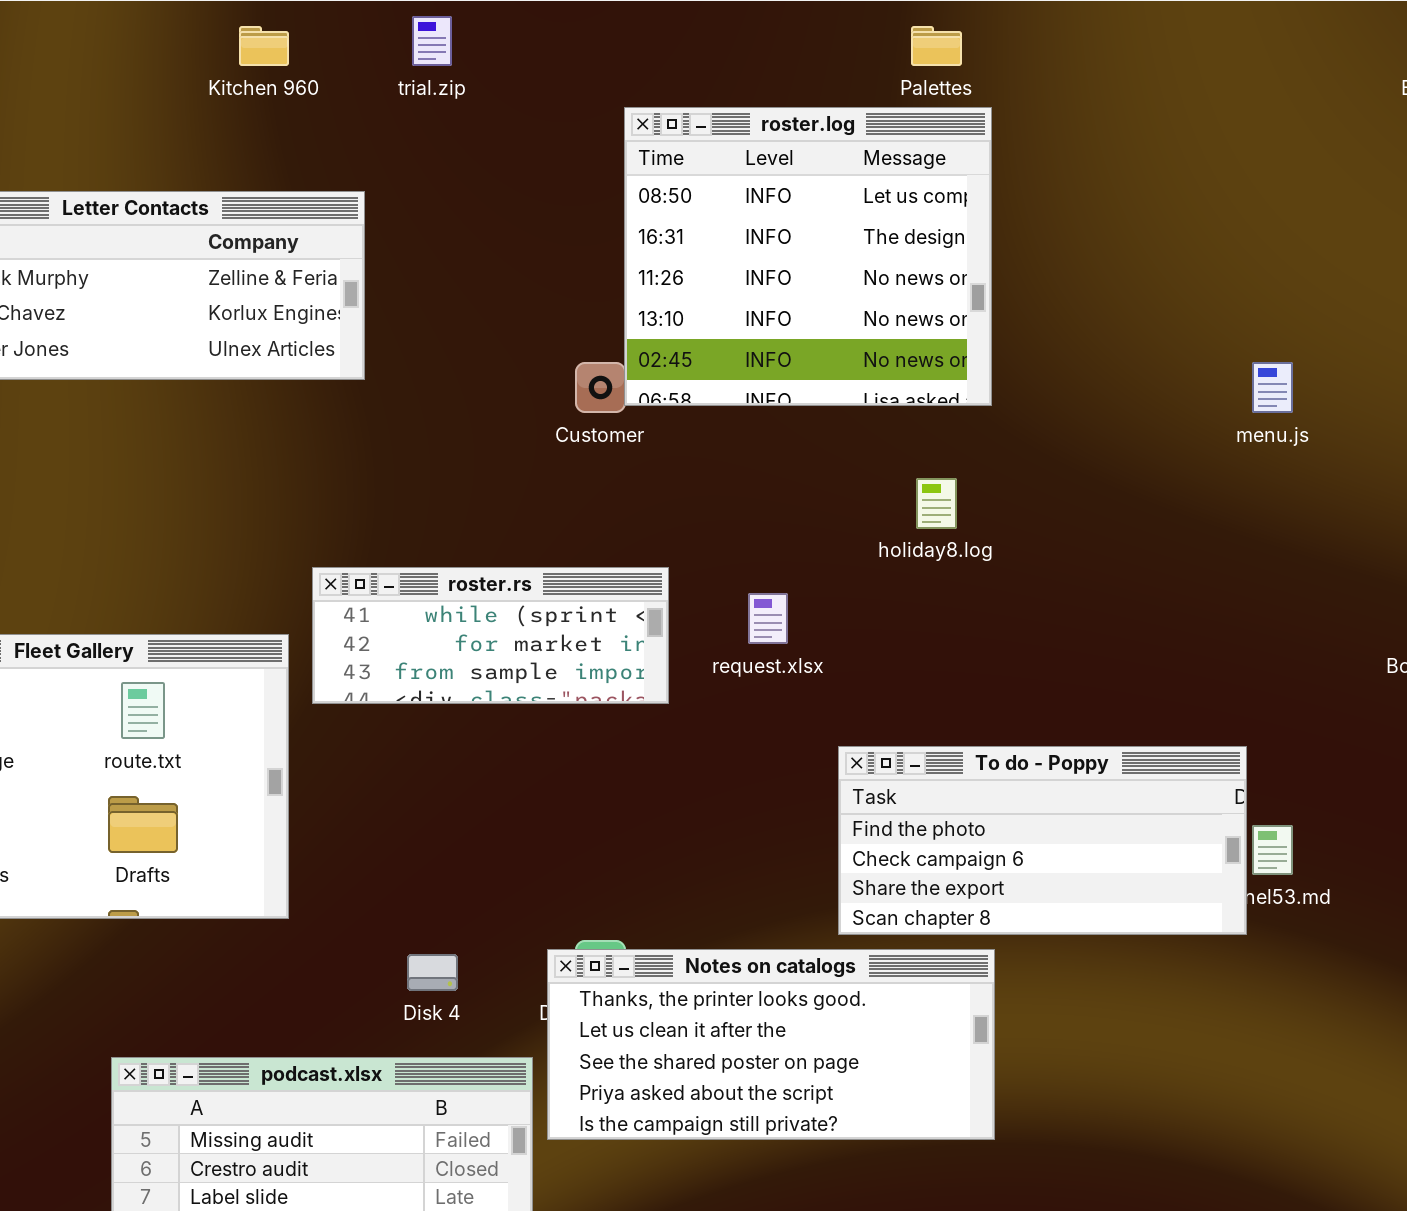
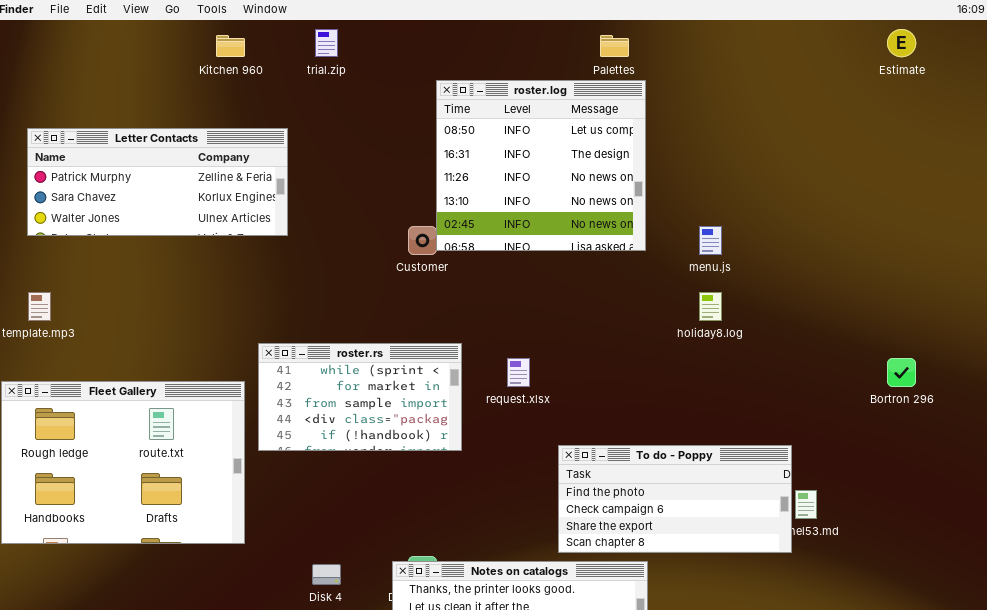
menu.js: [1252,362,1293,413] -> [699,226,722,255], moved
holiday8.log: [916,478,957,529] -> [699,292,722,321], moved
roster.rs: [312,567,669,704] -> [258,343,462,451], resized

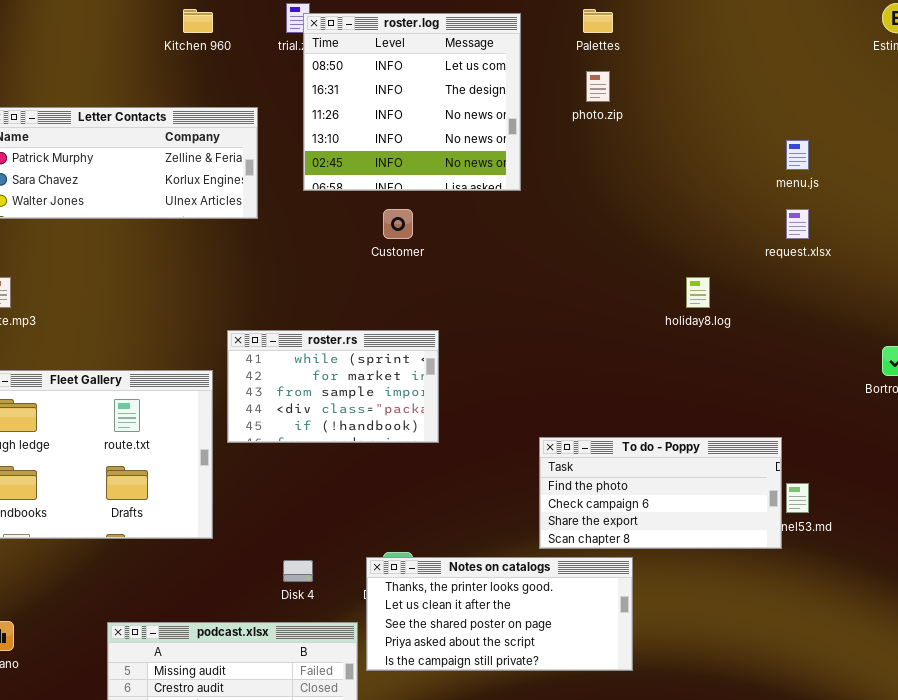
roster.log: [436,80,646,251] -> [303,13,521,191], moved
menu.js: [699,226,722,255] -> [786,140,809,170], moved
request.xlsx: [507,358,530,387] -> [786,209,809,239], moved

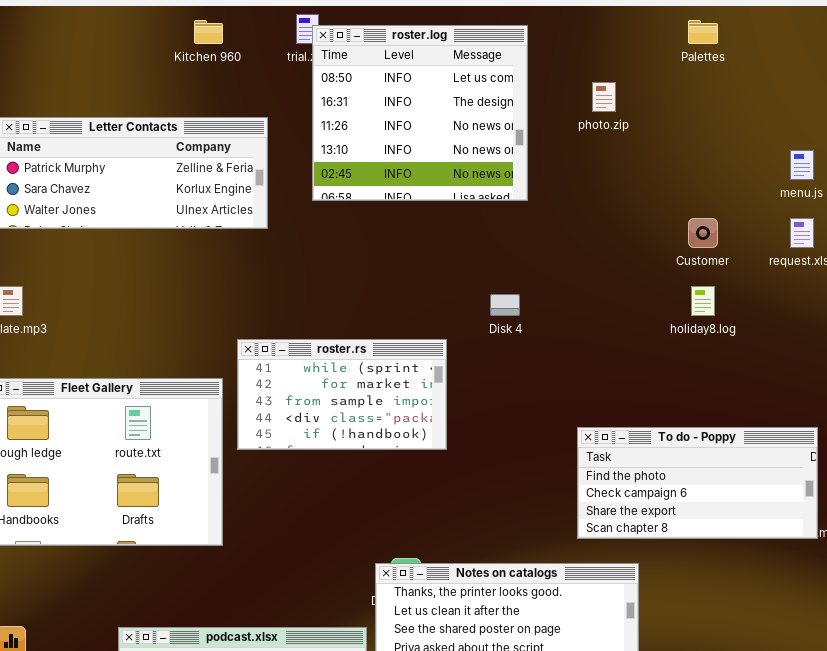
Palettes: [583,9,613,33] -> [688,20,718,44], moved
Customer: [383,209,413,239] -> [688,218,718,248], moved
To do - Poppy: [539,437,782,549] -> [577,427,818,539], moved
Disk 4: [283,560,313,582] -> [490,294,520,316], moved

